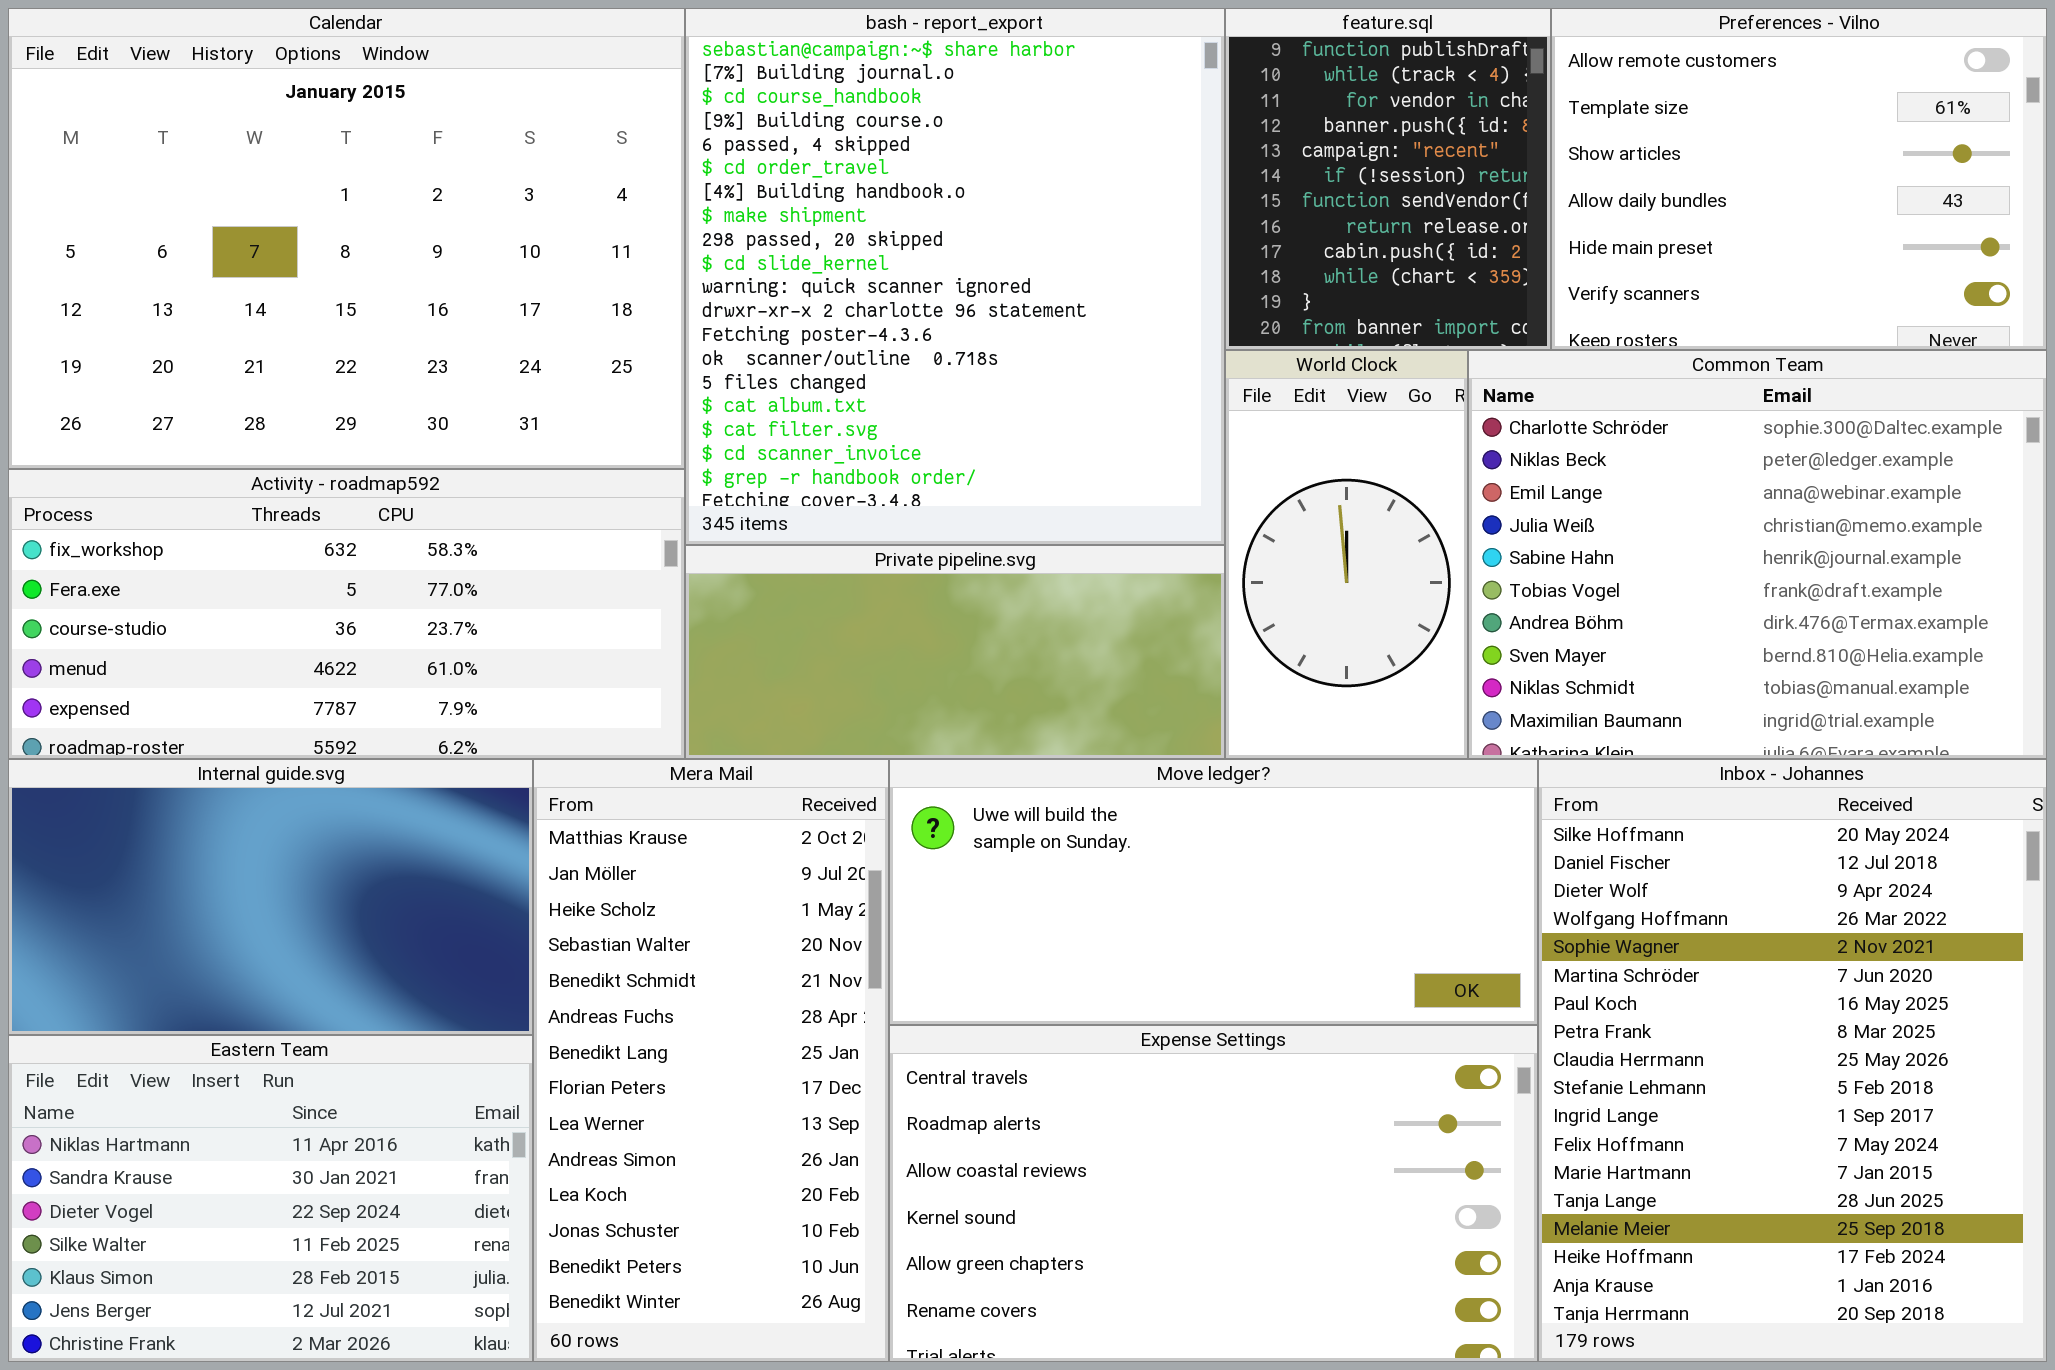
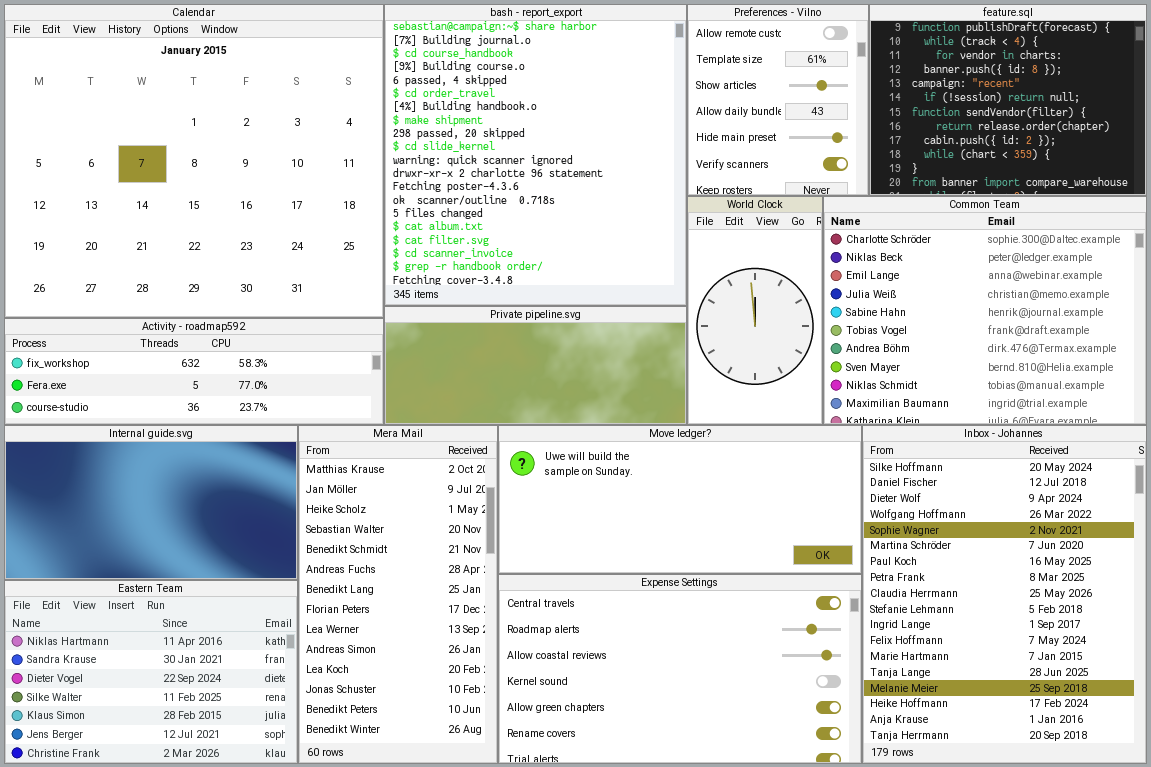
Calendar: [8,8,685,469] -> [4,4,384,318], resized
feature.sql: [1225,8,1551,350] -> [869,4,1147,196], moved, resized
Preferences - Vilno: [1551,8,2047,350] -> [687,4,869,196], moved, resized
Activity - roadmap592: [8,469,685,759] -> [4,318,384,425], resized

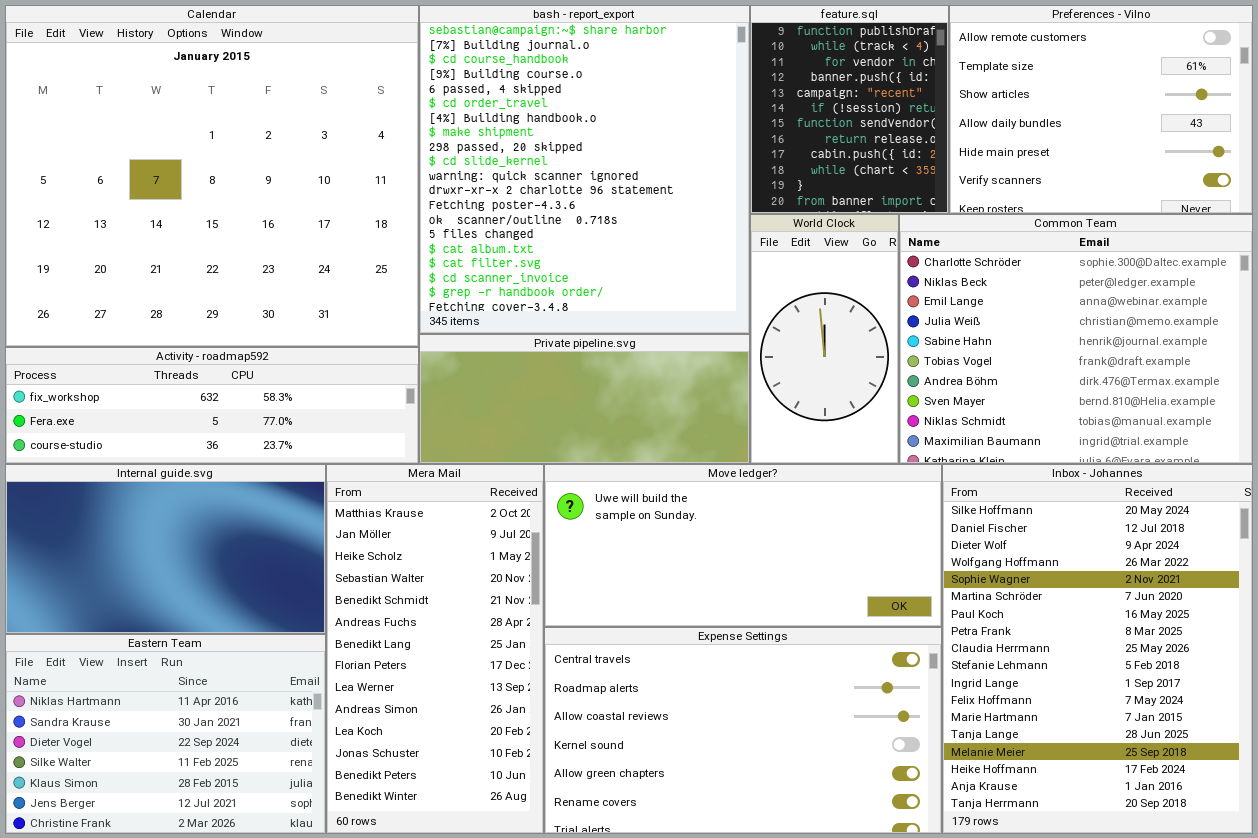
Preferences - Vilno: [687,4,869,196] -> [949,5,1253,214], moved, resized
feature.sql: [869,4,1147,196] -> [750,5,949,214], moved, resized

